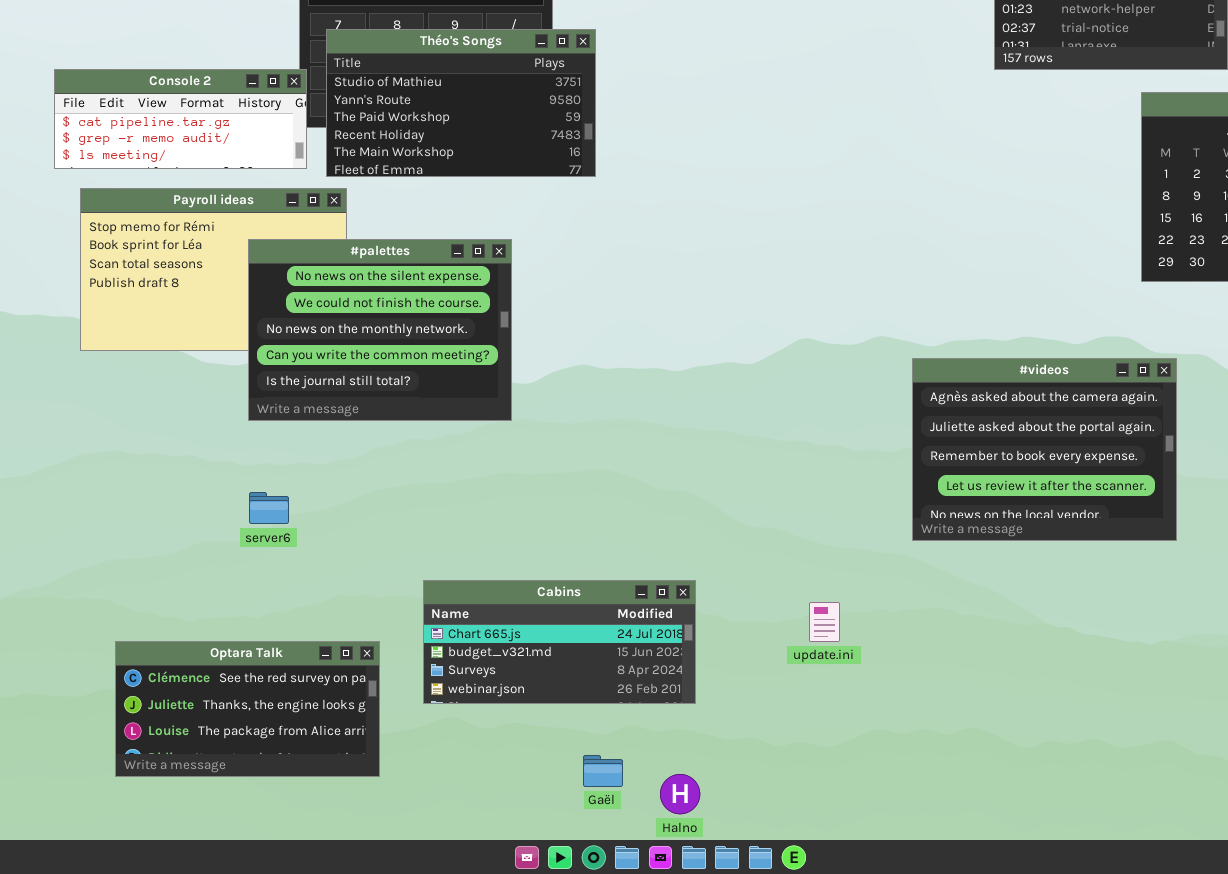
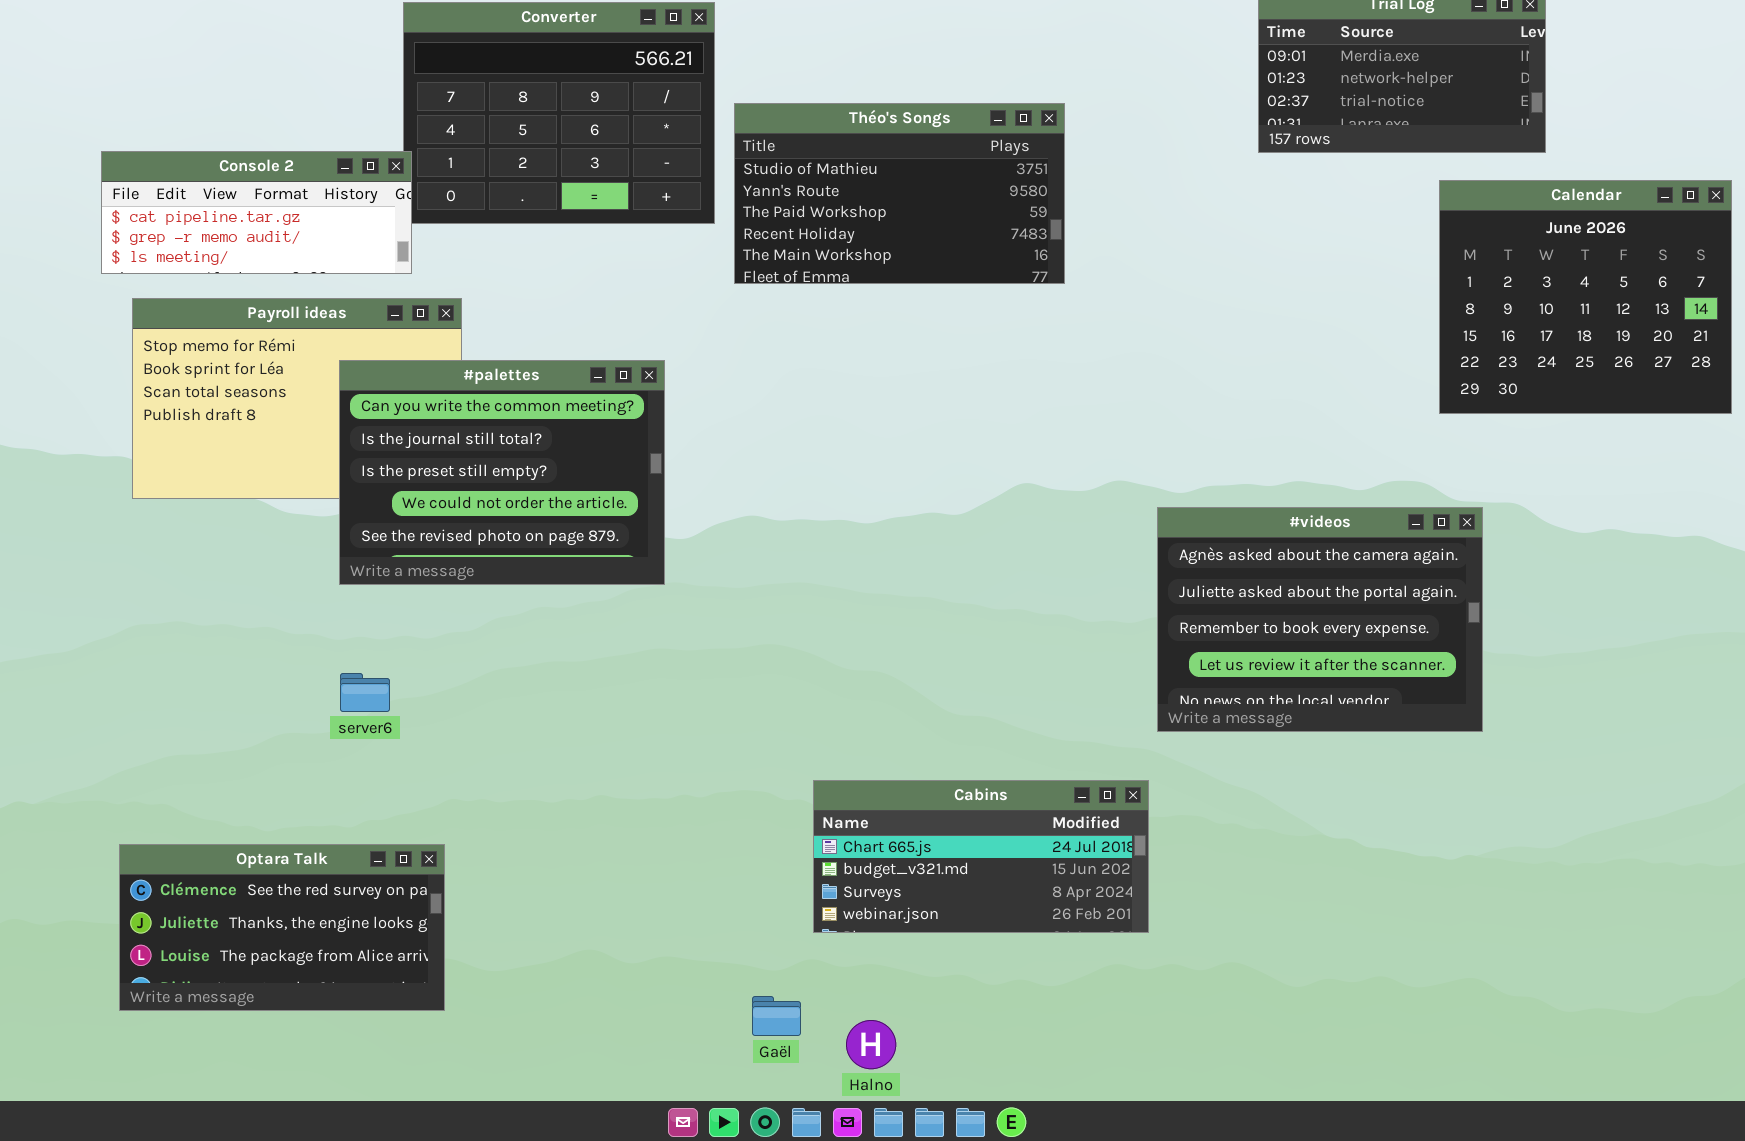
Théo's Songs: [326,29,596,177] -> [734,103,1065,284], moved
#palettes: [248,239,512,421] -> [339,360,665,585], scrolled down 3 rows
Cabins: [423,580,696,704] -> [813,780,1149,933], moved
Optara Talk: [115,641,380,777] -> [119,844,445,1011], moved

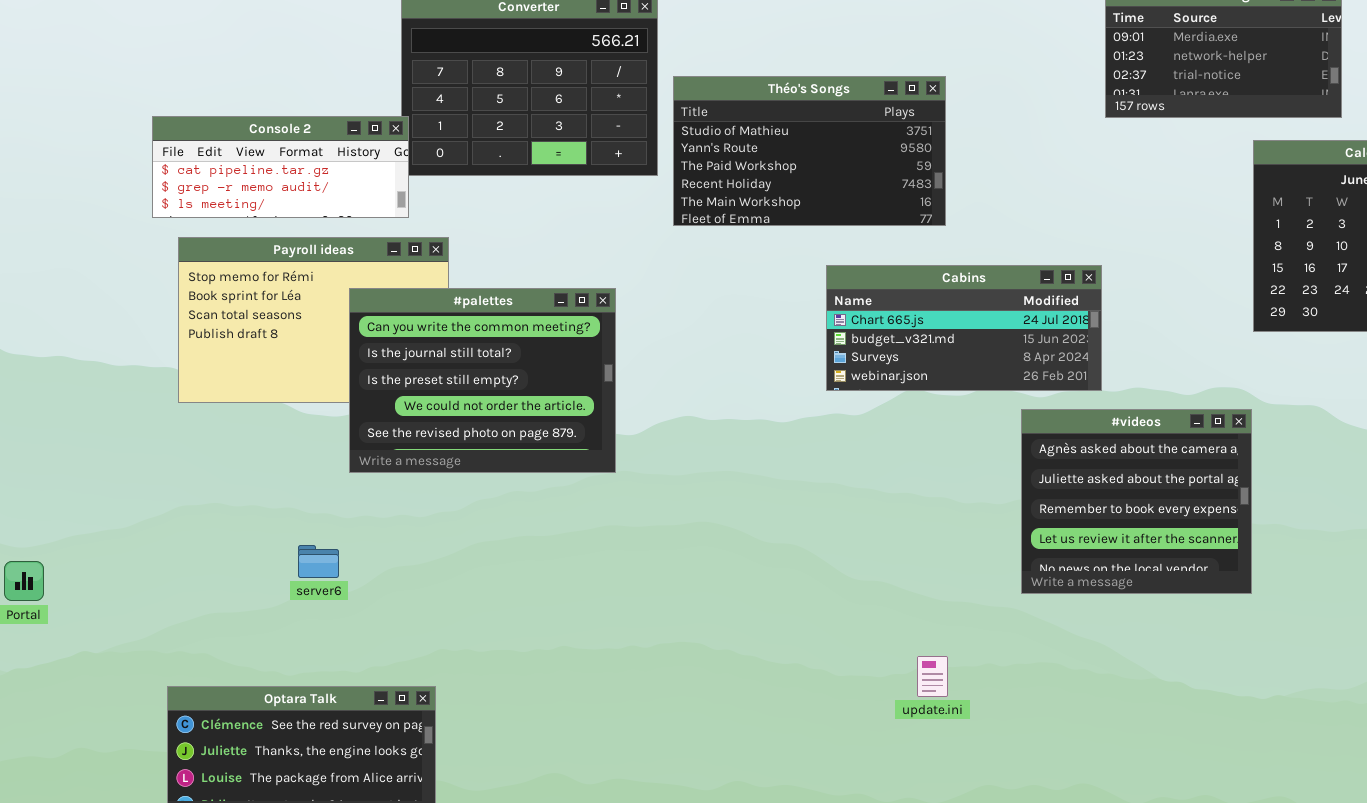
#videos: [1157,507,1483,732] -> [1021,409,1252,594], resized
server6: [340,673,390,712] -> [298,545,339,578], moved
Cabins: [813,780,1149,933] -> [826,265,1102,391], moved

